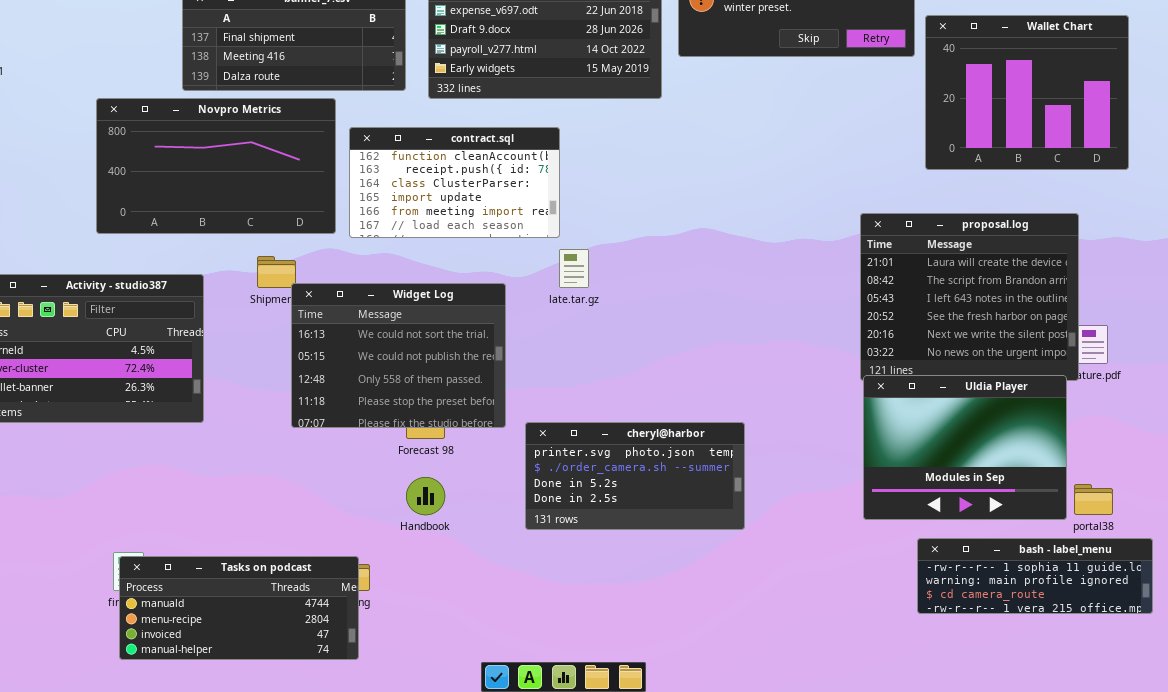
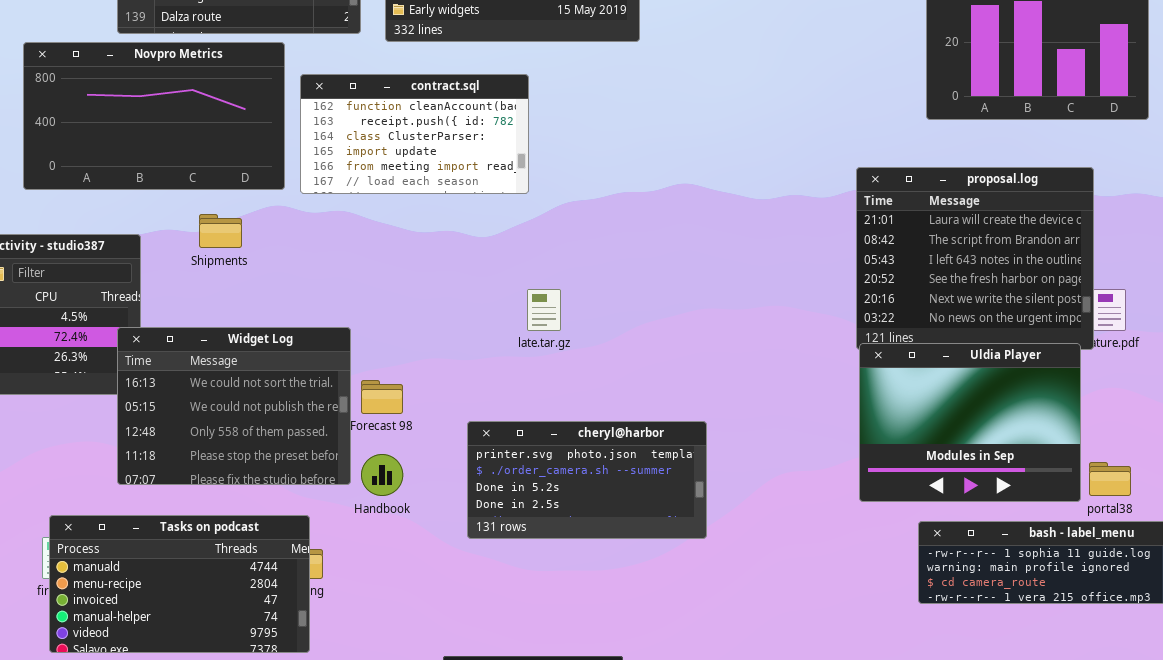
late.tar.gz: [559,249,589,288] -> [527,289,561,331], moved
Widget Log: [291,283,506,428] -> [117,327,351,485], moved
cheryl@harbor: [525,422,745,530] -> [467,421,707,539], moved
Tasks on podcast: [119,556,359,660] -> [49,515,310,653], resized

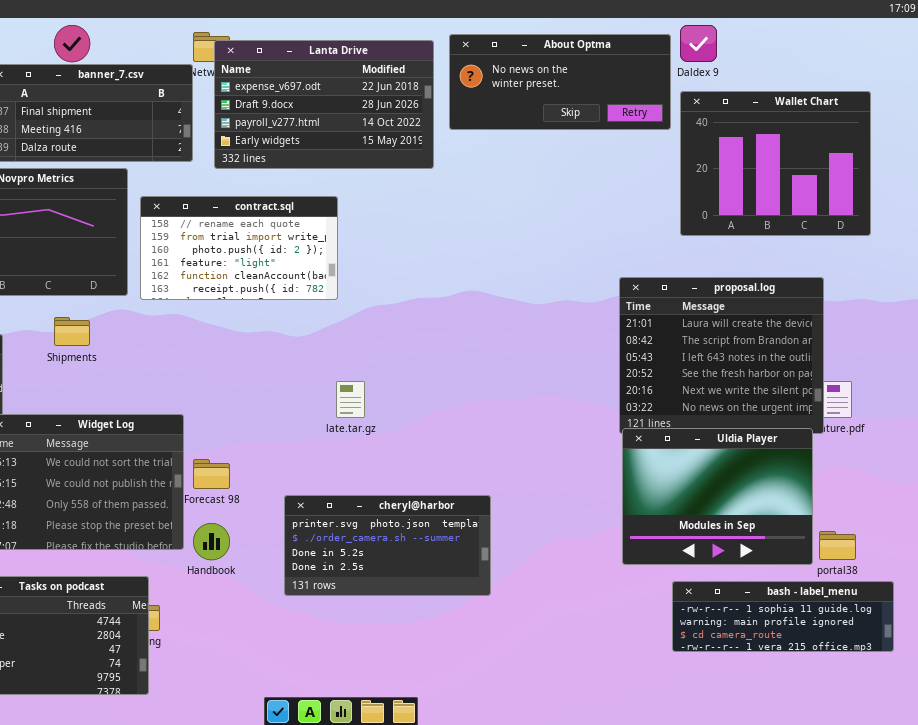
contract.sql: [300,74,529,194] -> [140,196,338,300], scrolled up 4 rows

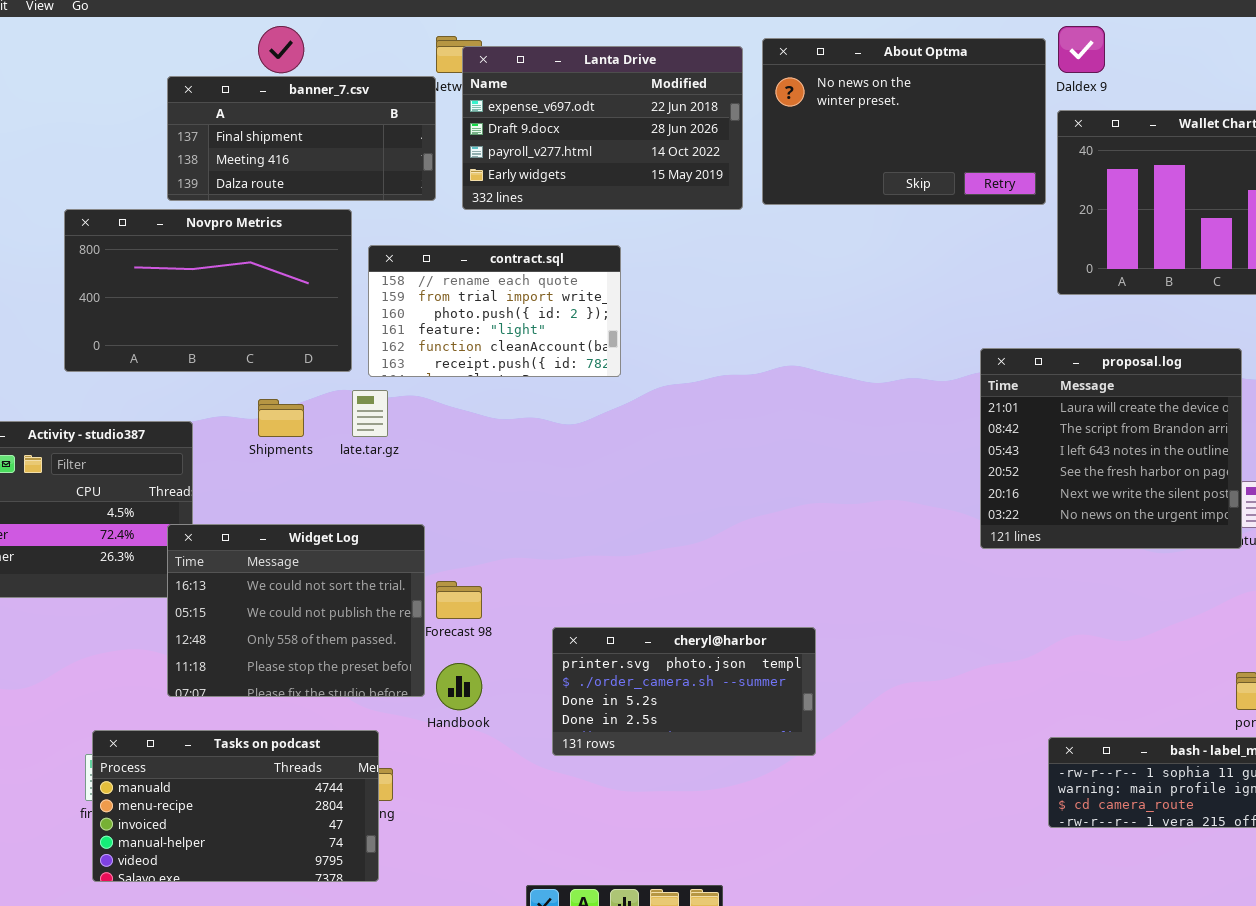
About Optma: [449,34,671,130] -> [762,38,1046,205], resized
late.tar.gz: [336,381,365,418] -> [352,390,388,437], moved
Uldia Player: [622,428,813,565] -> none, closed

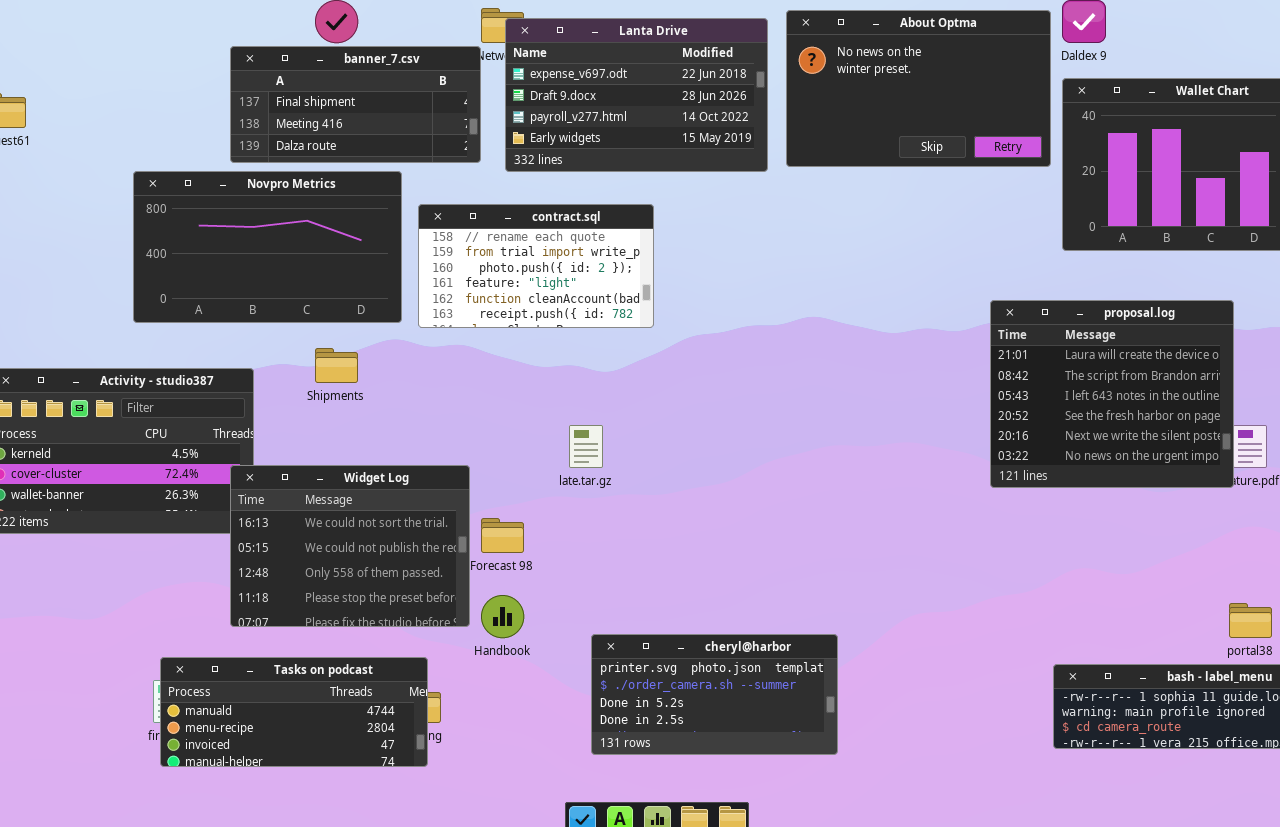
late.tar.gz: [352,390,388,437] -> [569,425,603,468], moved
cheryl@harbor: [552,627,816,756] -> [591,634,838,755], moved
Tasks on podcast: [92,730,379,882] -> [160,657,428,767], resized

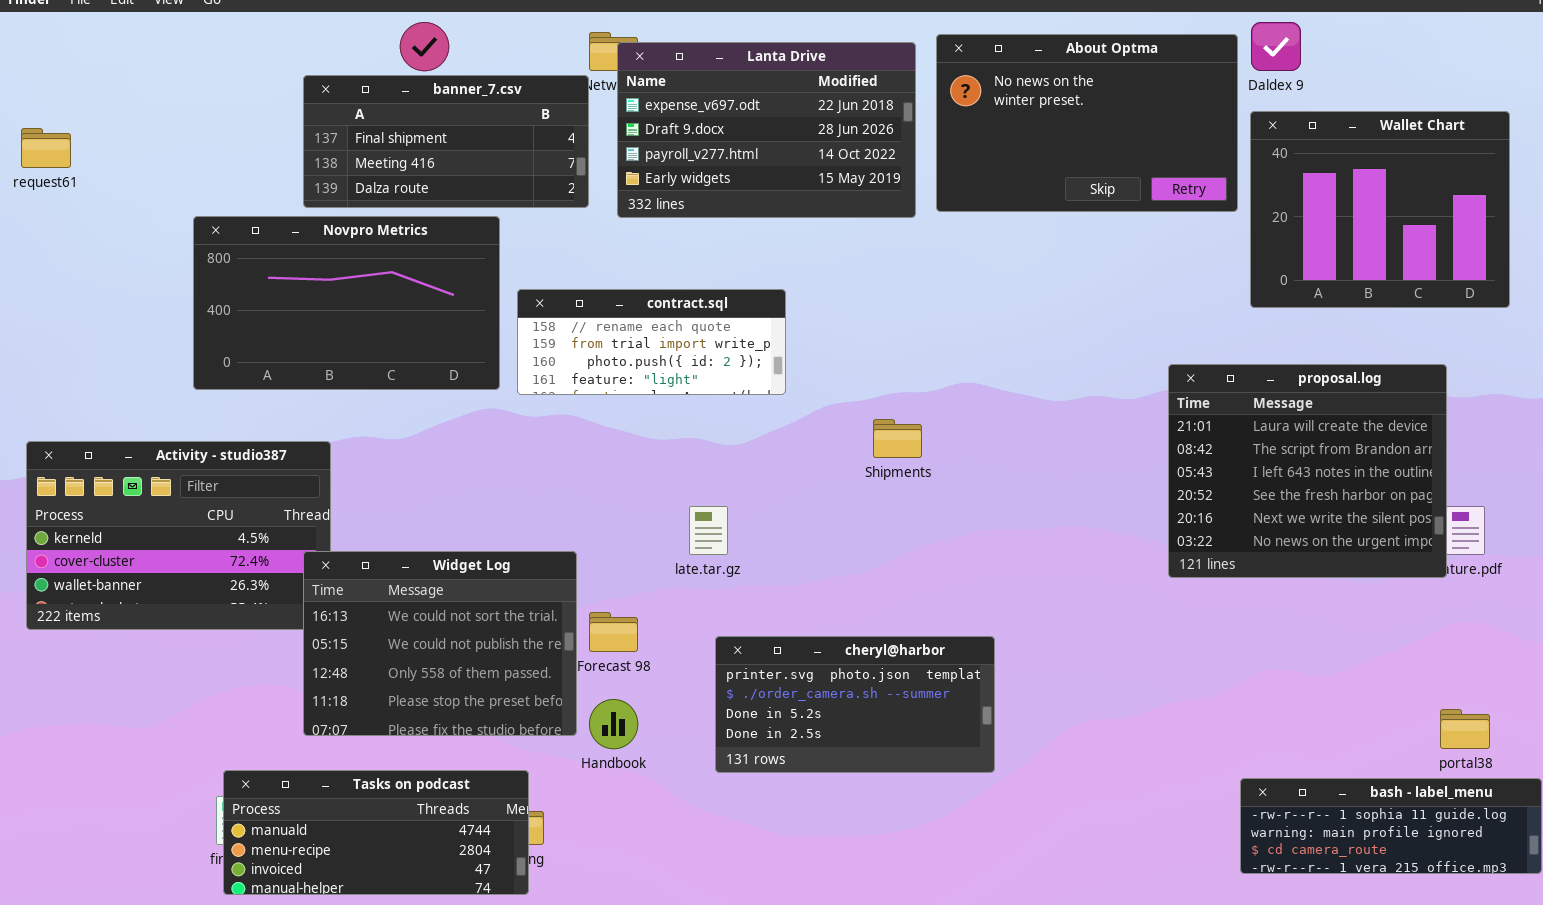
contract.sql: [418,204,654,328] -> [517,289,786,395], resized
Shipments: [315,348,358,383] -> [873,419,922,458], moved
cheryl@harbor: [591,634,838,755] -> [715,636,995,773], moved

